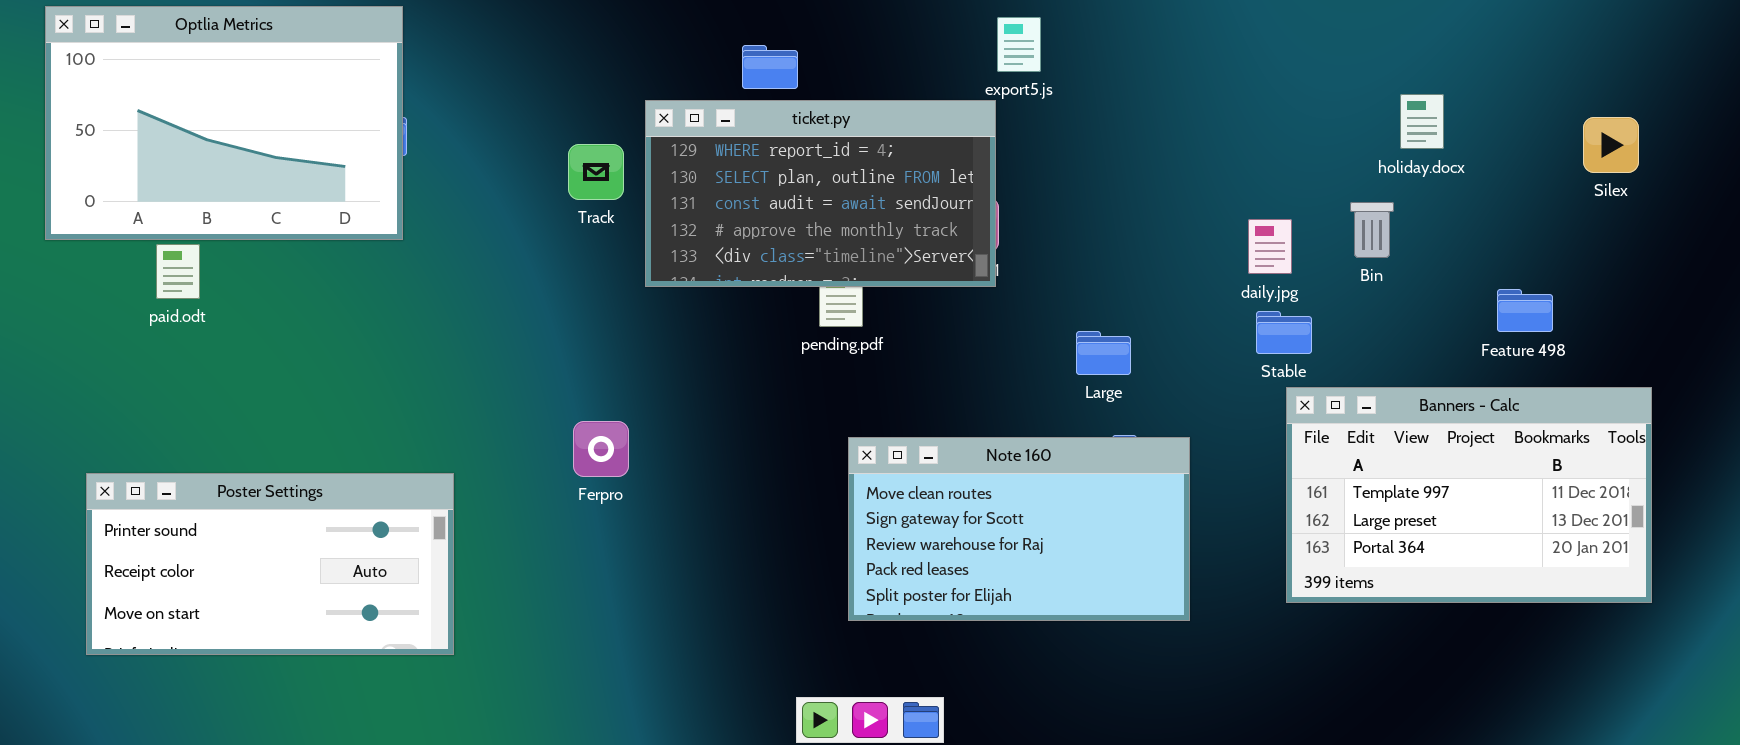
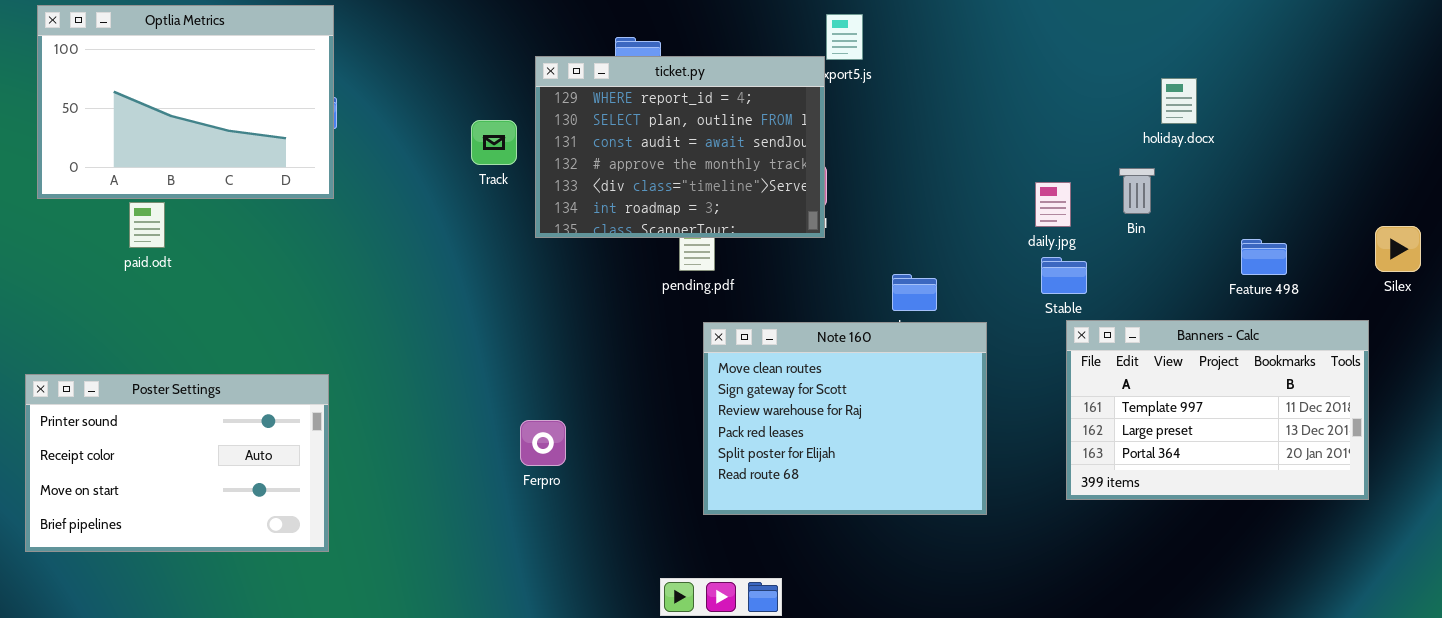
ticket.py: [645,100,996,287] -> [535,56,825,238], resized
Silex: [1583,117,1639,173] -> [1375,226,1421,272], moved
Ferpro: [573,421,629,477] -> [520,420,566,466], moved
Note 160: [848,437,1190,621] -> [703,322,987,515], resized
Poster Settings: [86,473,454,655] -> [25,374,329,552], moved, resized

